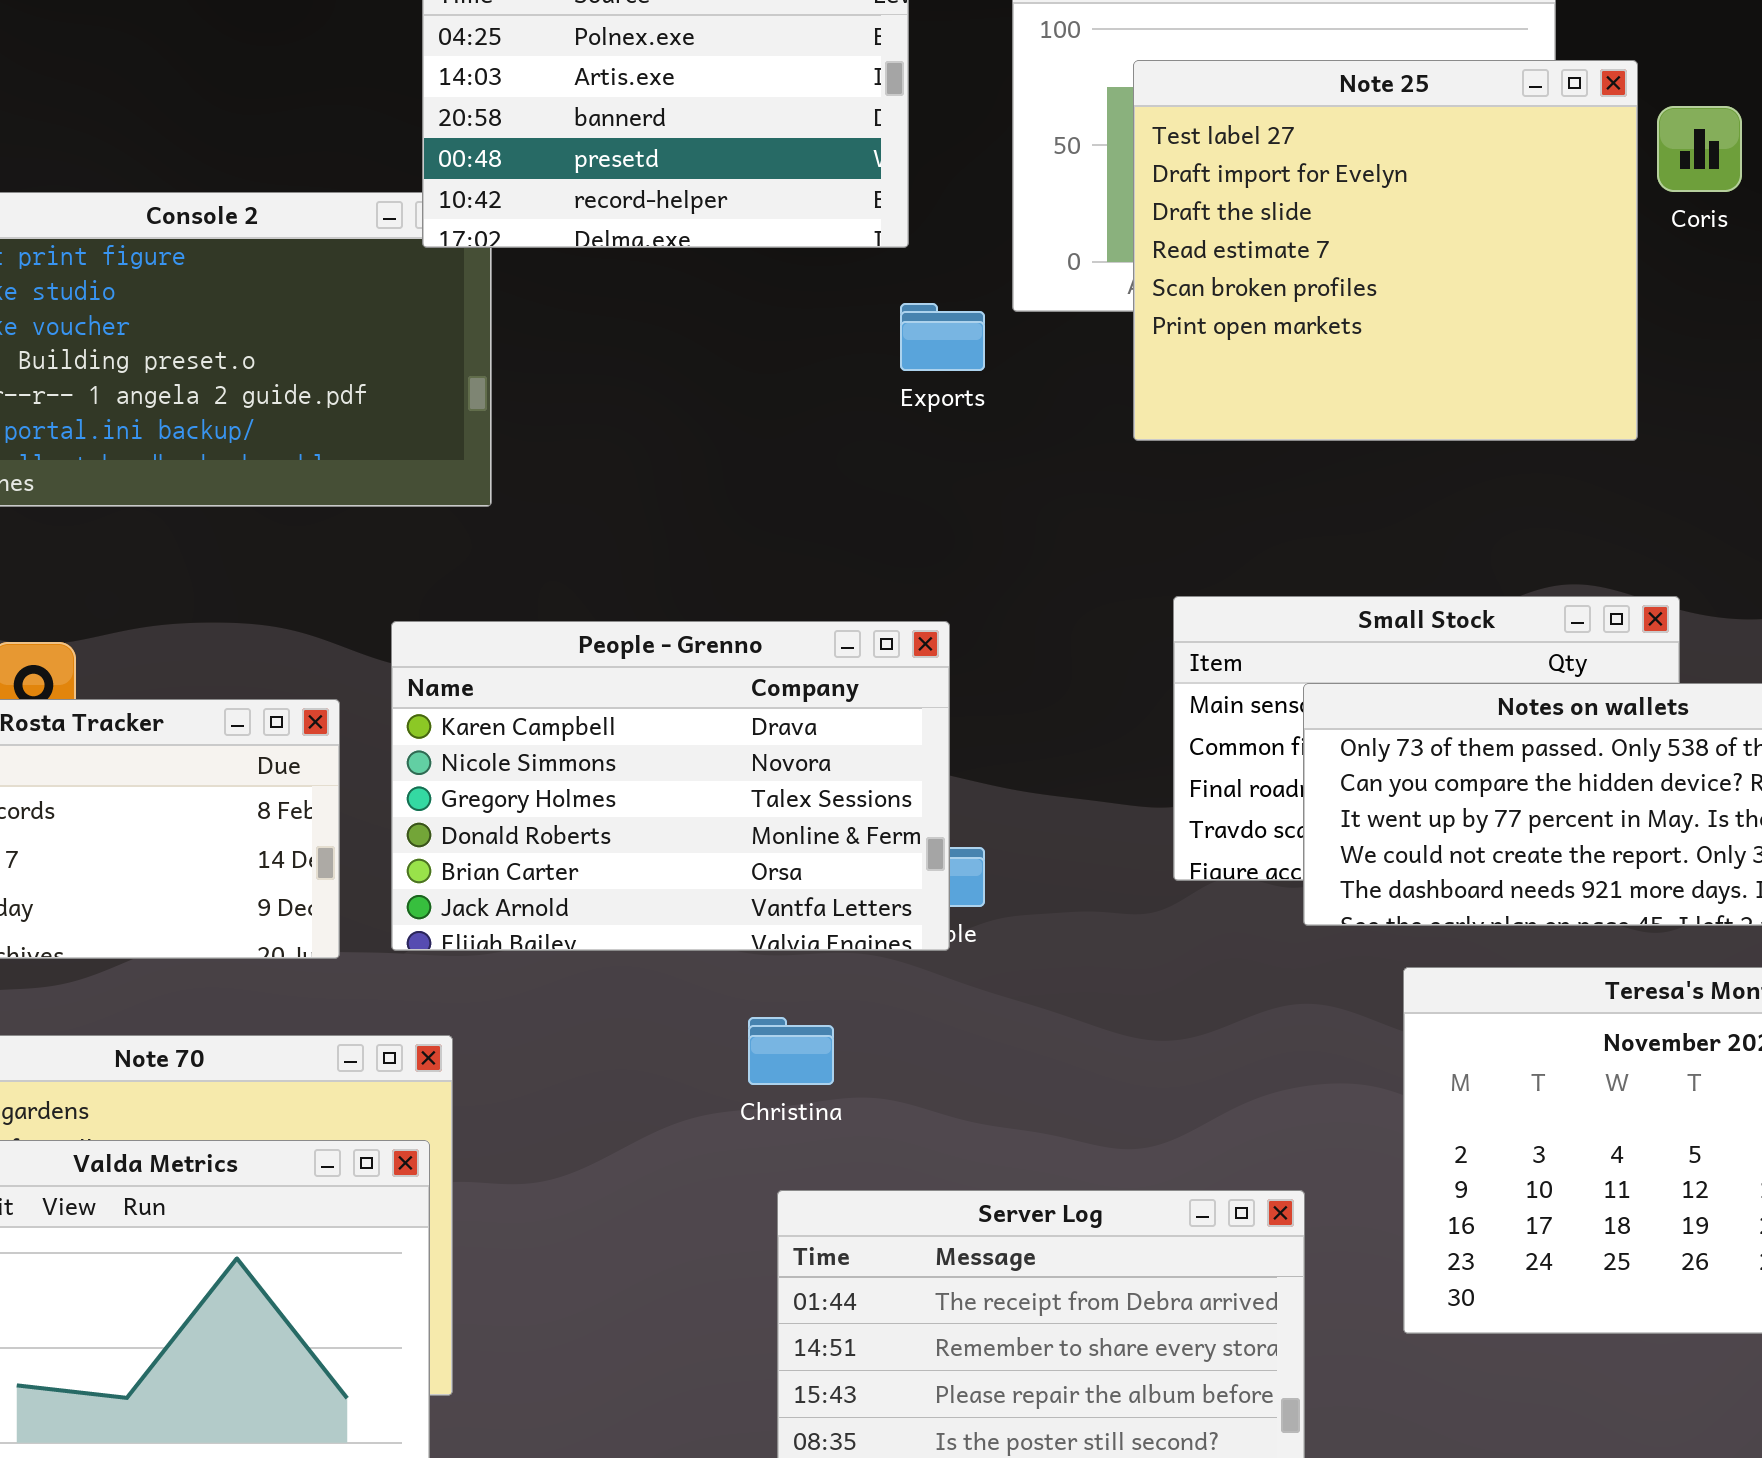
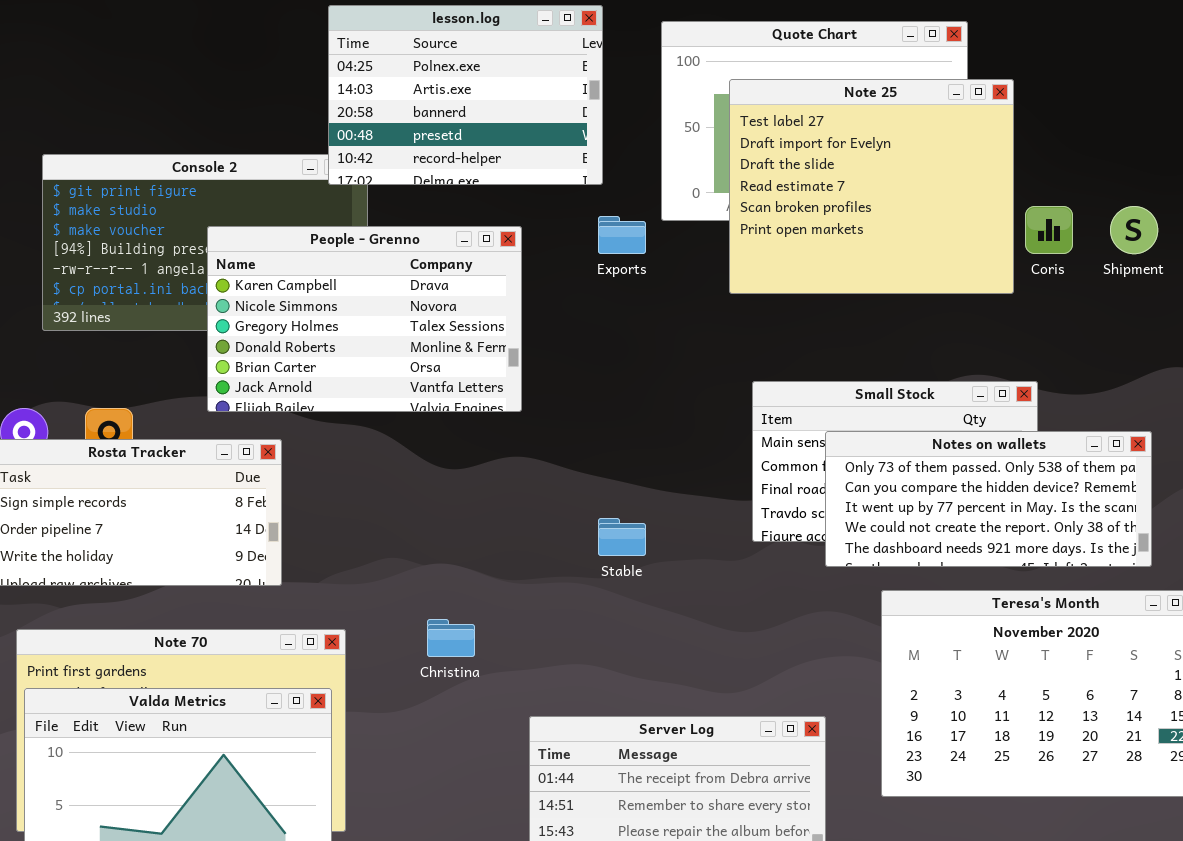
Coris: [1657,106,1742,192] -> [1025,206,1073,254], moved
People - Grenno: [391,621,950,951] -> [207,226,522,412], moved
Christina: [748,1017,834,1085] -> [427,619,475,657], moved

